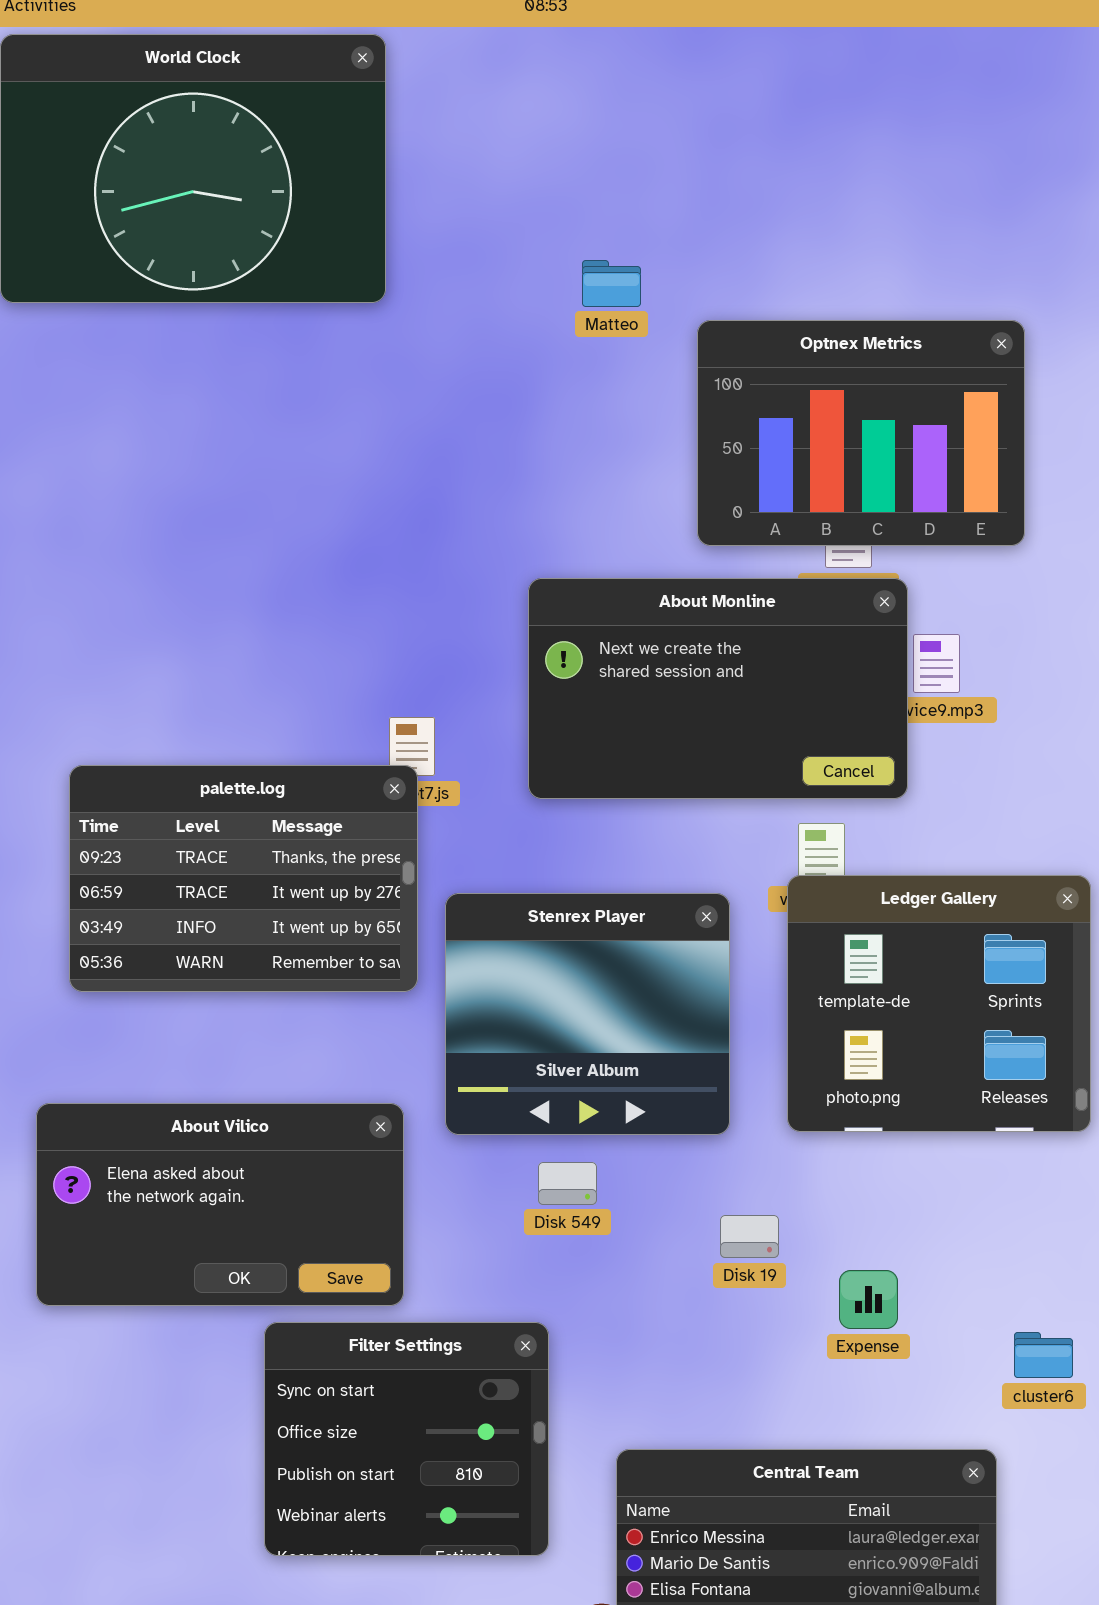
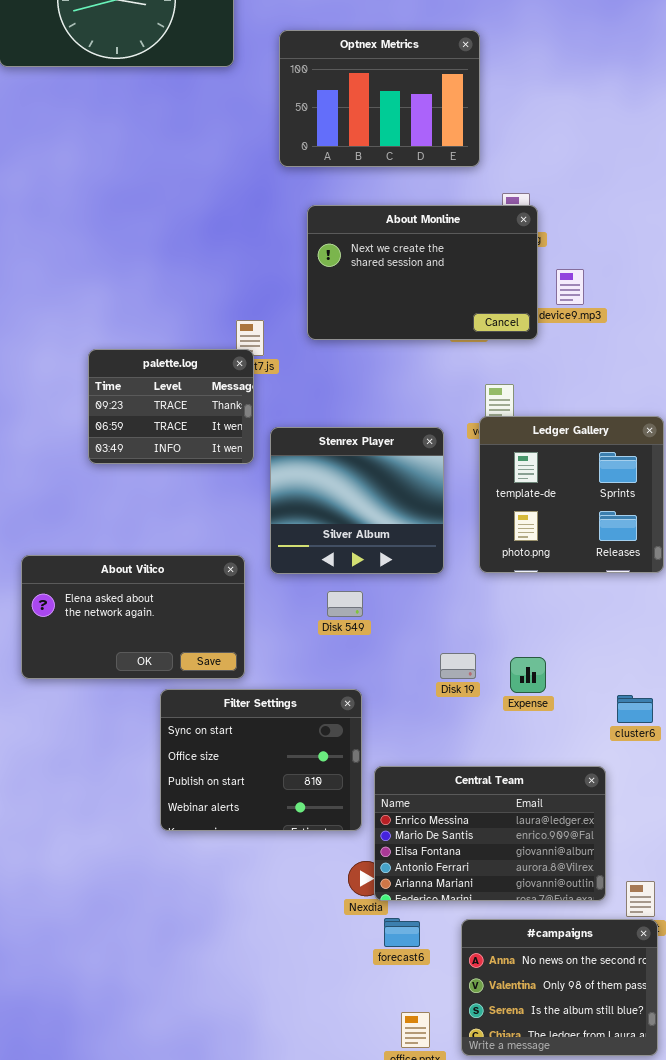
Optnex Metrics: [697,320,1025,546] -> [279,30,480,167], moved
About Monline: [528,578,908,799] -> [307,205,538,340], moved
palette.log: [69,765,418,992] -> [88,349,254,464], resized
Disk 19: [720,1215,779,1258] -> [440,653,476,679], moved
Filter Settings: [264,1322,549,1556] -> [160,689,362,831], resized

